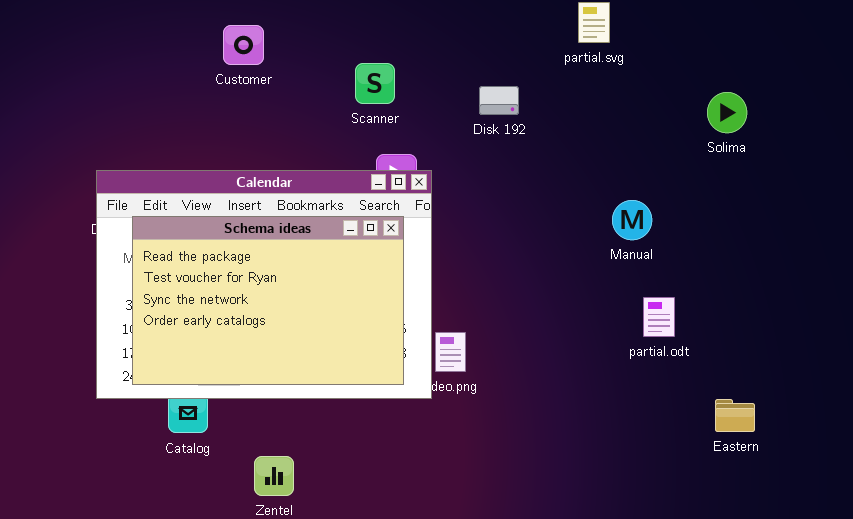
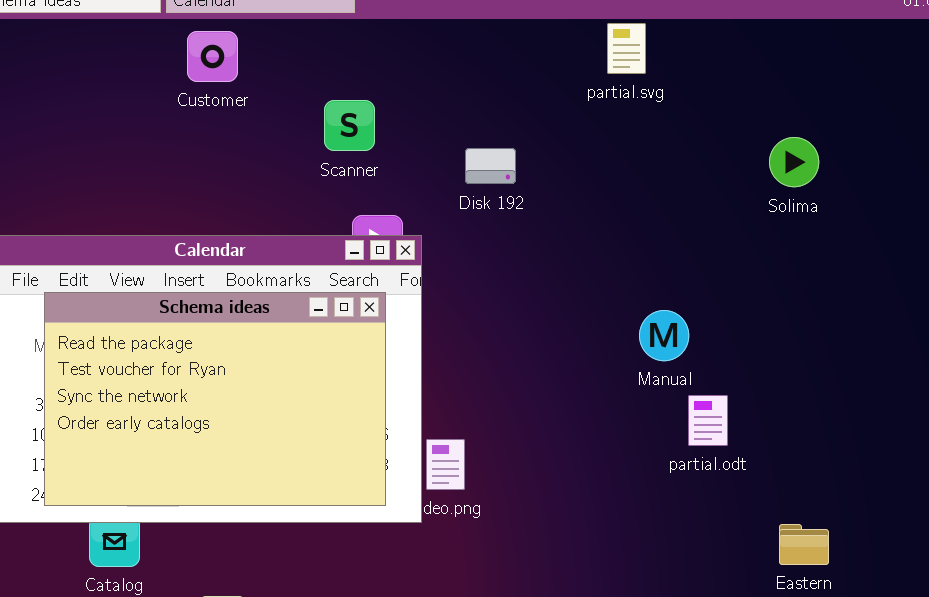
Customer: [223,25,264,65] -> [187,31,238,82], moved
Disk 192: [479,86,519,115] -> [465,148,516,184], moved
Manual: [612,200,652,240] -> [639,310,689,361], moved

